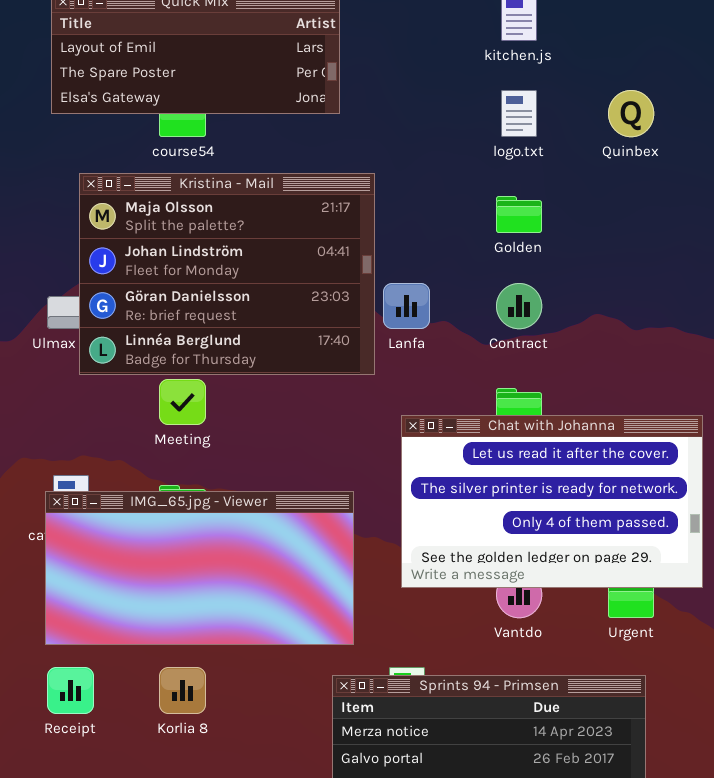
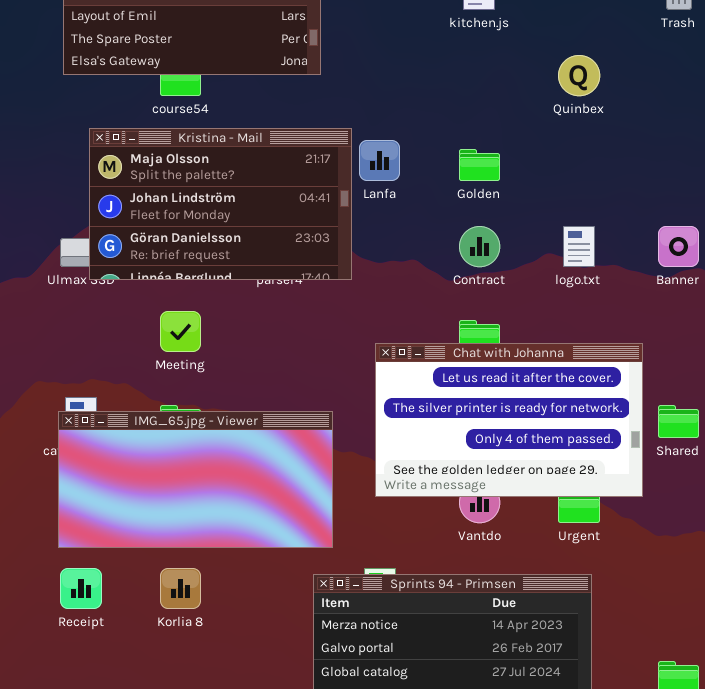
logo.txt: [501,90,537,137] -> [563,226,595,267], moved
Kristina - Mail: [79,173,375,375] -> [89,128,352,280], resized
Lanfa: [383,283,430,329] -> [359,140,400,181], moved

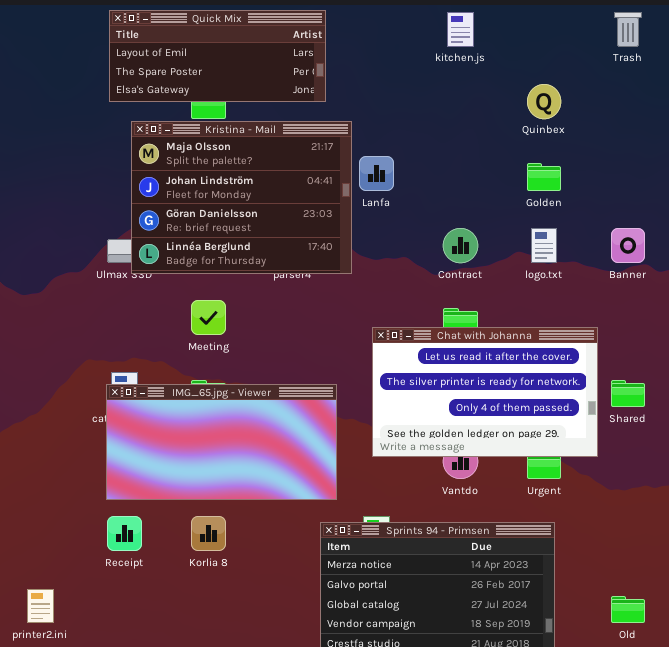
Kristina - Mail: [89,128,352,280] -> [131,121,352,274], resized
Golden: [459,149,500,181] -> [527,163,561,191], moved

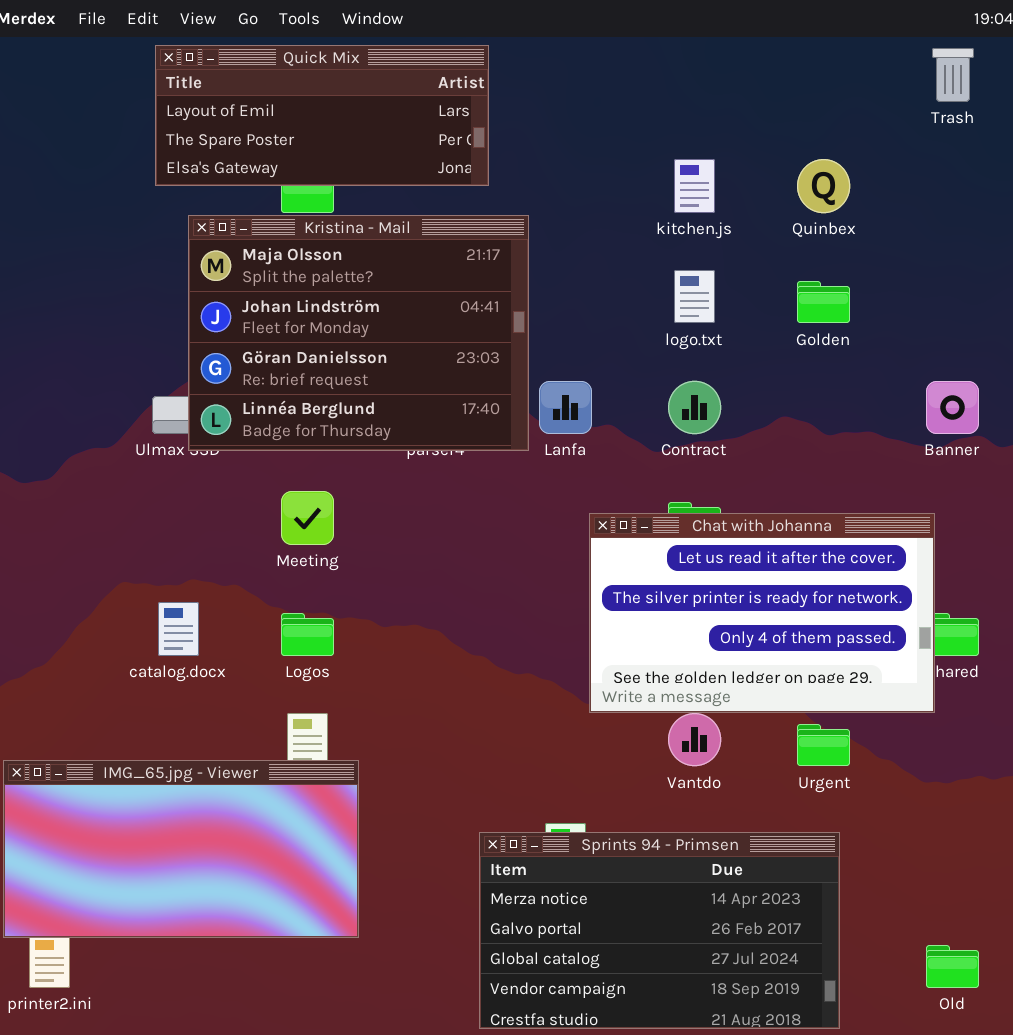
kitchen.js: [447,12,474,47] -> [674,159,715,213], moved
Lanfa: [359,156,394,191] -> [539,381,592,434], moved
logo.txt: [531,228,557,263] -> [674,270,715,323], moved
Chat with Johanna: [372,327,598,457] -> [589,513,935,713], moved
IMG_65.jpg - Viewer: [106,384,337,500] -> [3,760,359,938], moved

